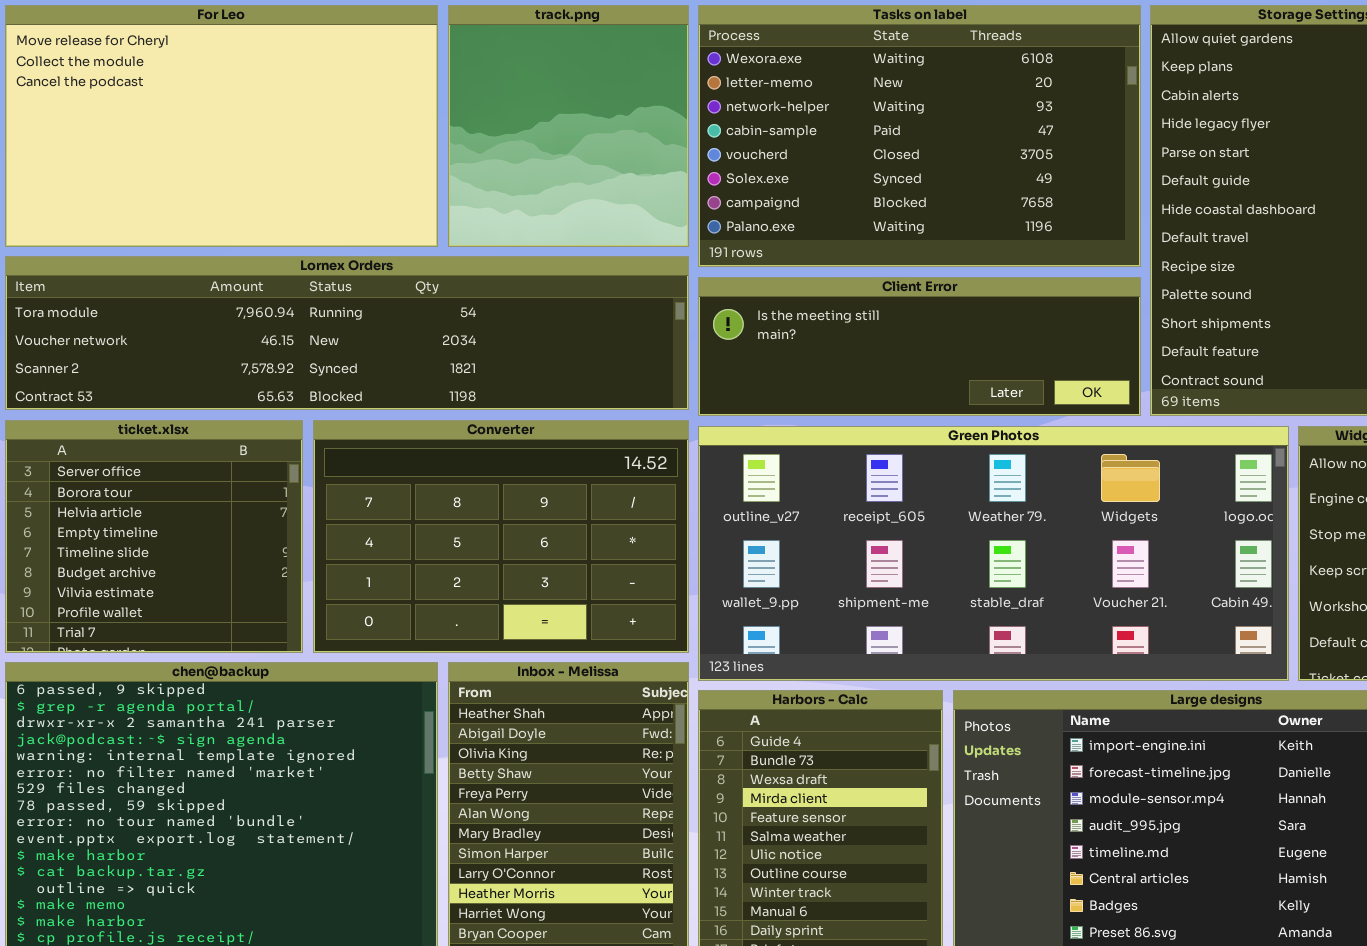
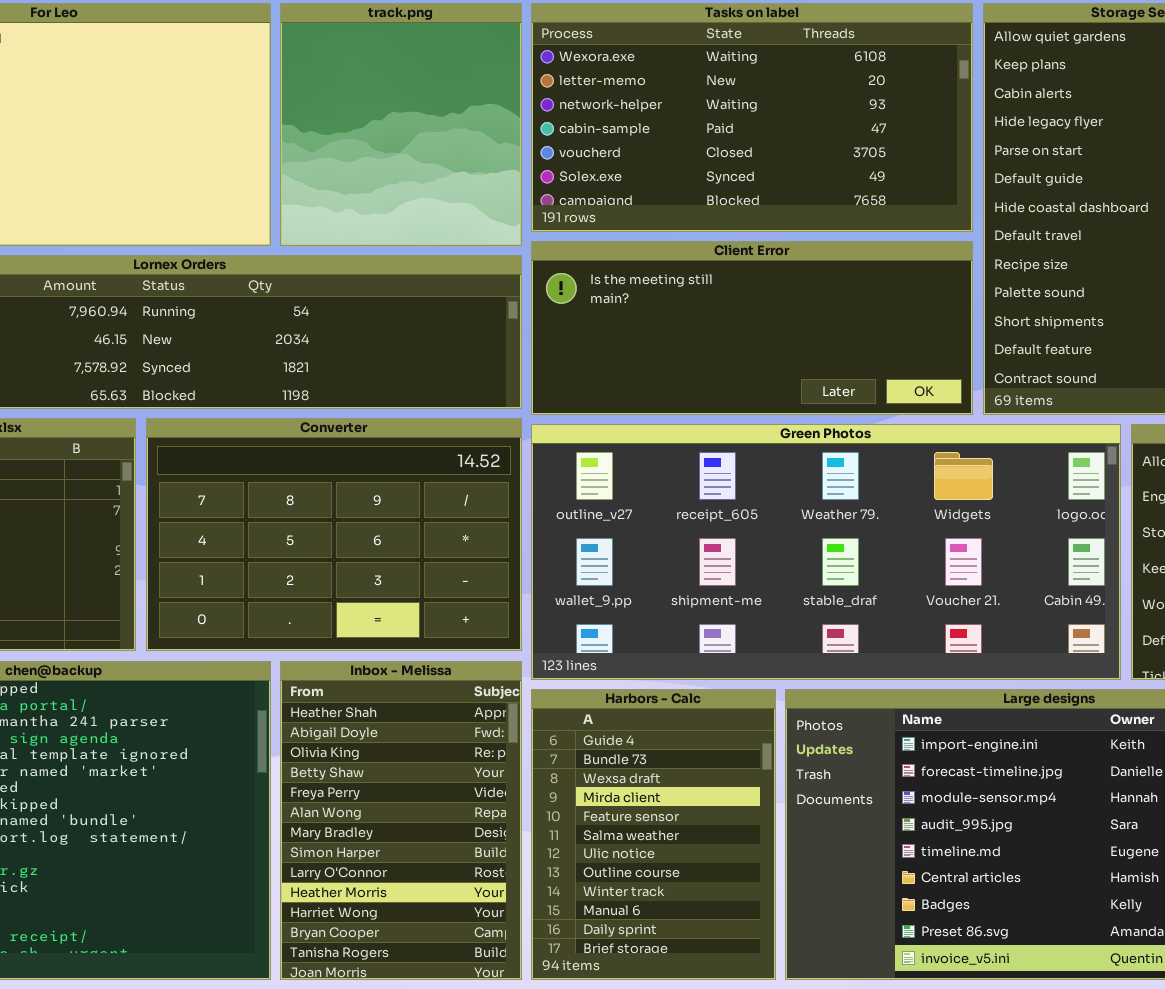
Tasks on label: [698,5,1141,267] -> [531,3,973,232], resized
Client Error: [698,277,1141,416] -> [531,241,973,415], resized

